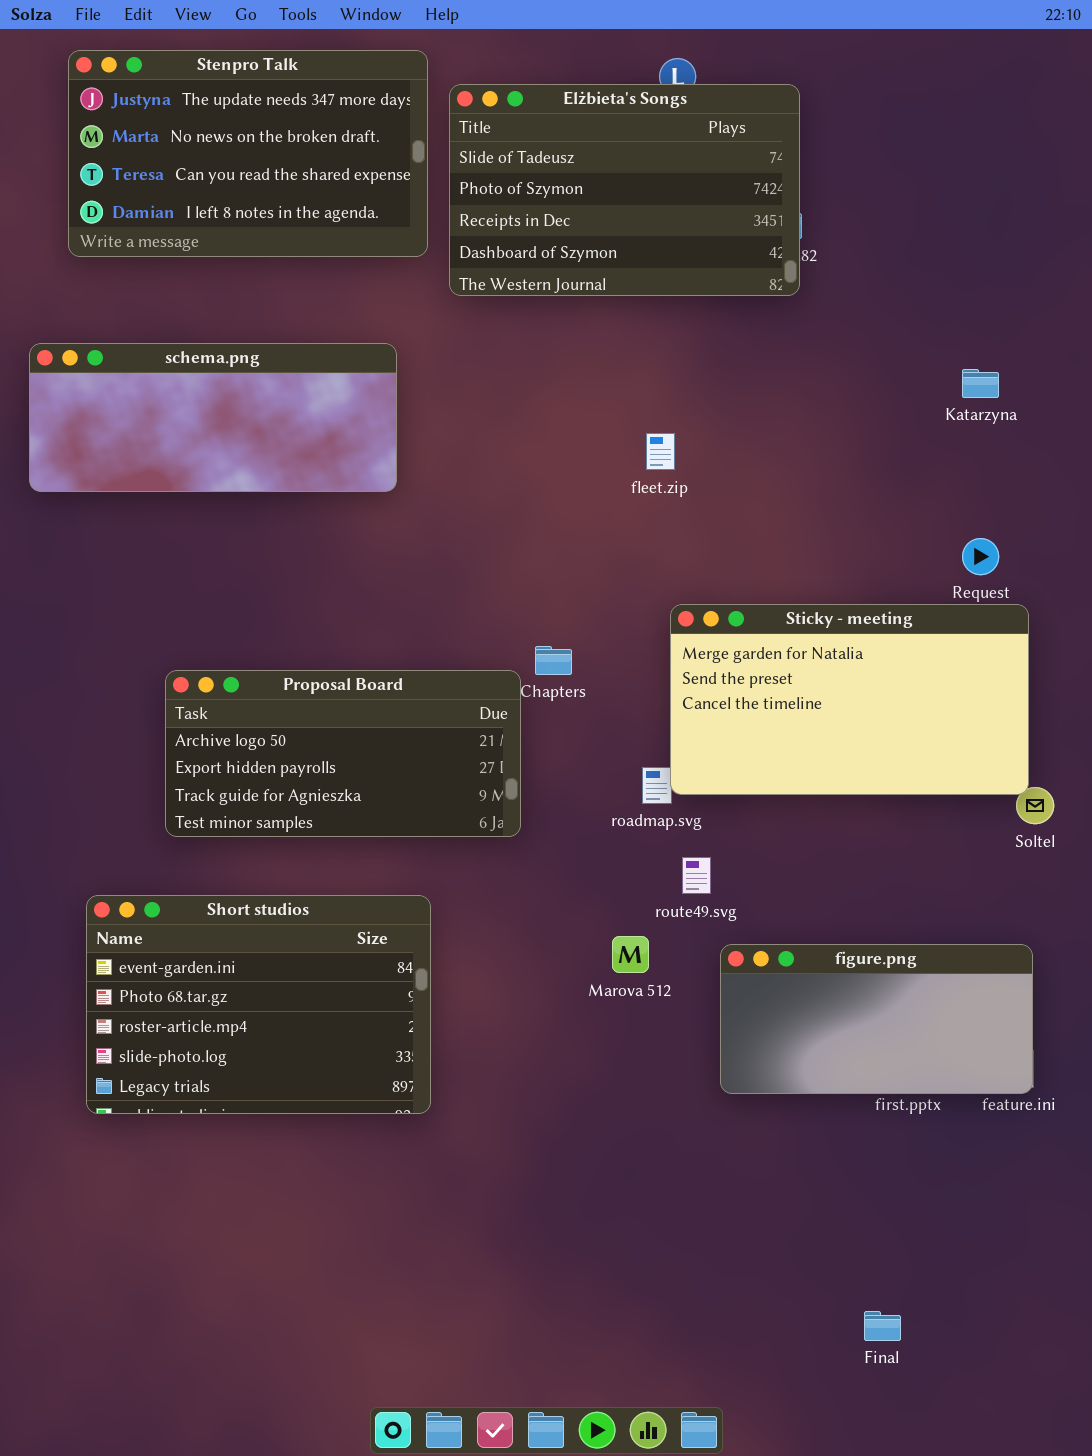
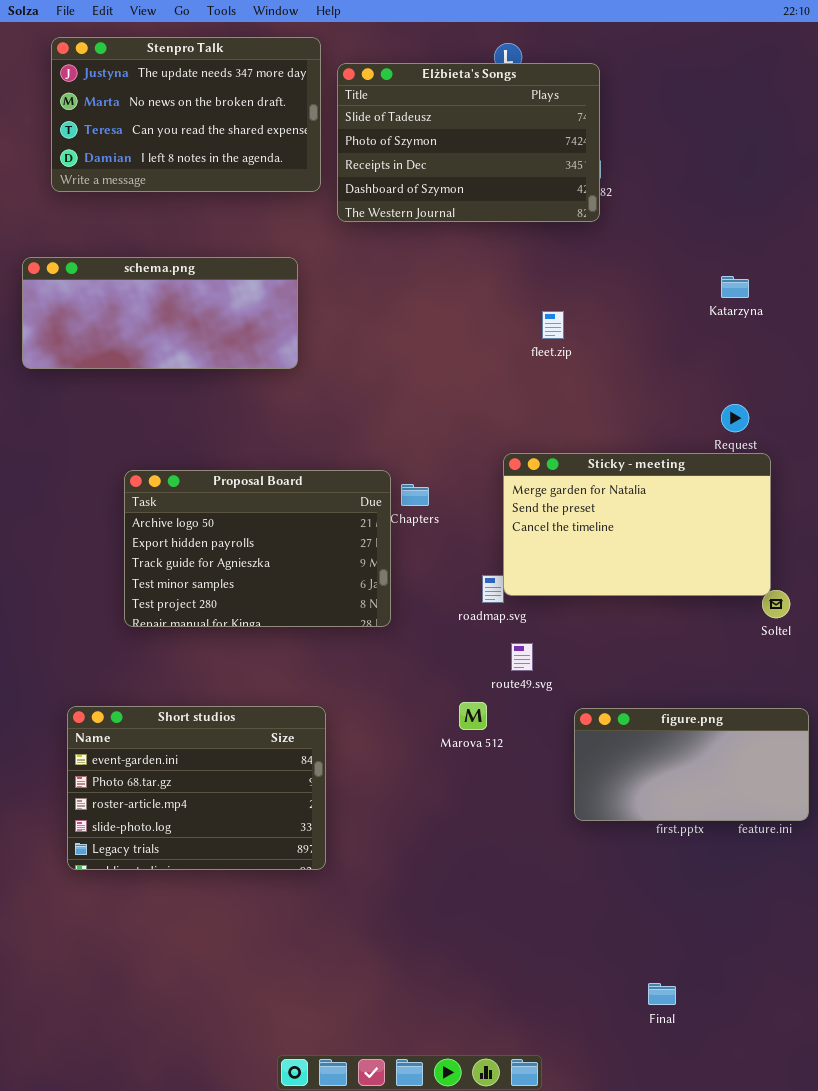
fleet.zip: [646,433,675,470] -> [542,311,564,339], moved
Proposal Board: [165,670,521,837] -> [124,470,391,627], resized
Short studios: [86,895,431,1114] -> [67,706,326,870], moved
figure.png: [720,944,1033,1094] -> [574,708,809,821], moved

